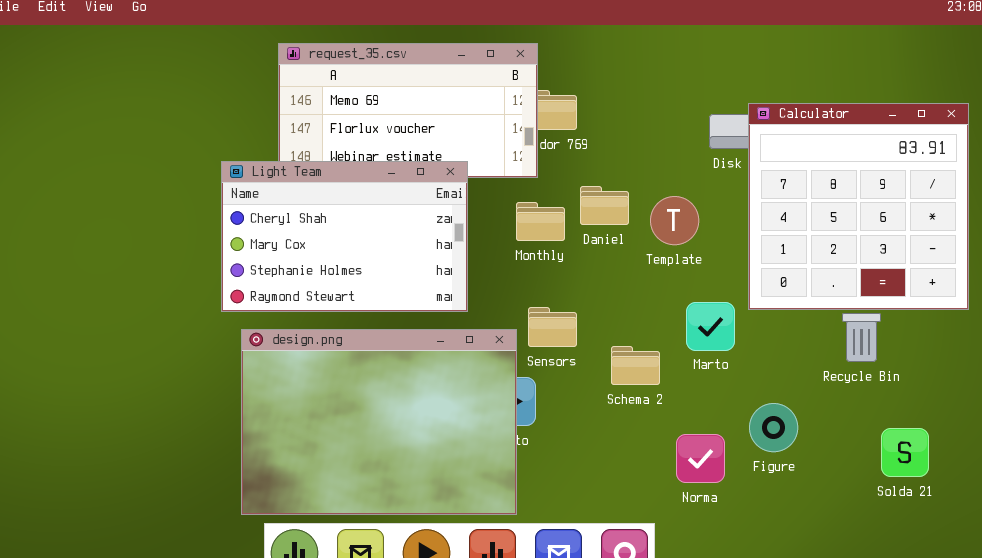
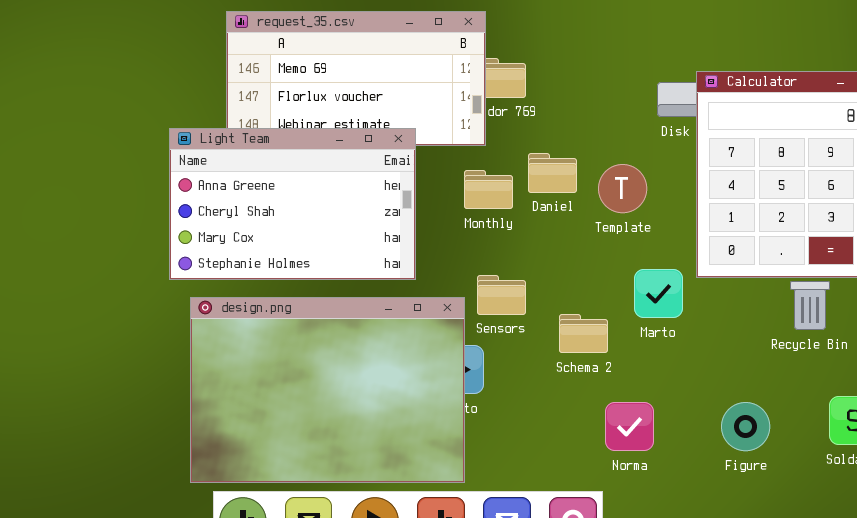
Light Team: [221,161,468,312] -> [169,128,416,280], scrolled up 1 row
Figure: [749,403,798,452] -> [721,402,770,451], moved
Norma: [676,434,725,483] -> [605,402,654,451], moved

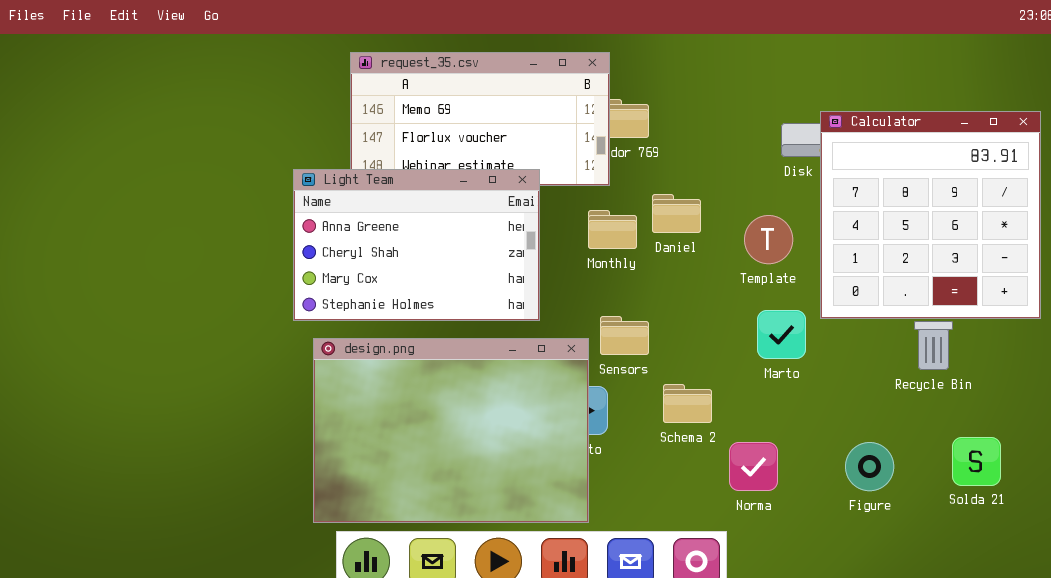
Template: [598,164,647,213] -> [744,215,793,264], moved
Schema 2: [559,314,608,353] -> [663,384,712,423], moved

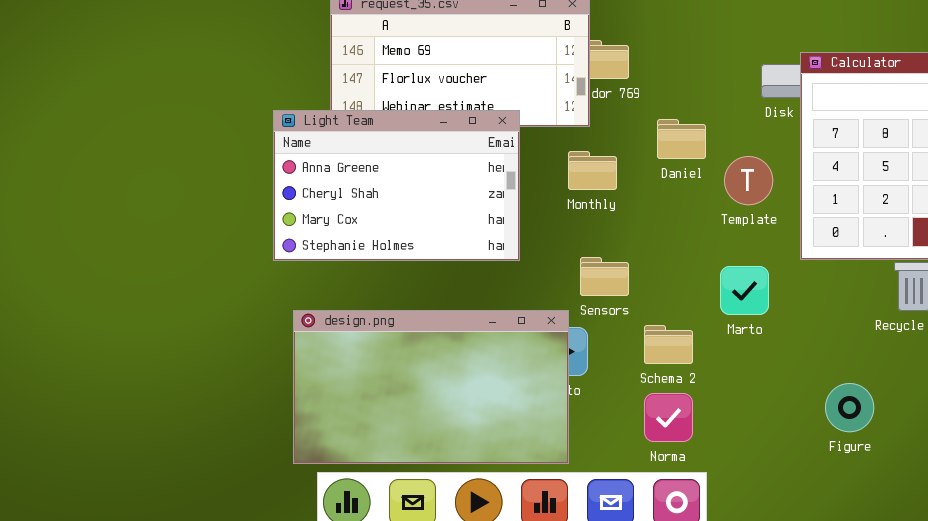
Daniel: [652,194,701,233] -> [657,119,706,159], moved
Marto: [757,310,806,359] -> [720,266,769,315], moved
design.png: [313,338,589,523] -> [293,310,569,464], resized
Norma: [729,442,778,491] -> [644,393,693,442], moved

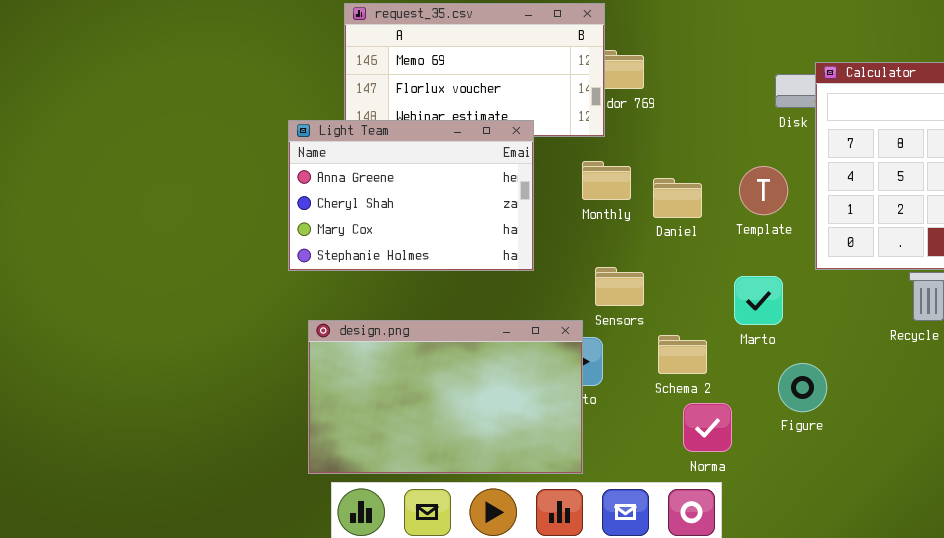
Daniel: [657,119,706,159] -> [653,178,702,218], moved
Figure: [825,383,874,432] -> [778,363,827,412], moved
Norma: [644,393,693,442] -> [683,403,732,452], moved

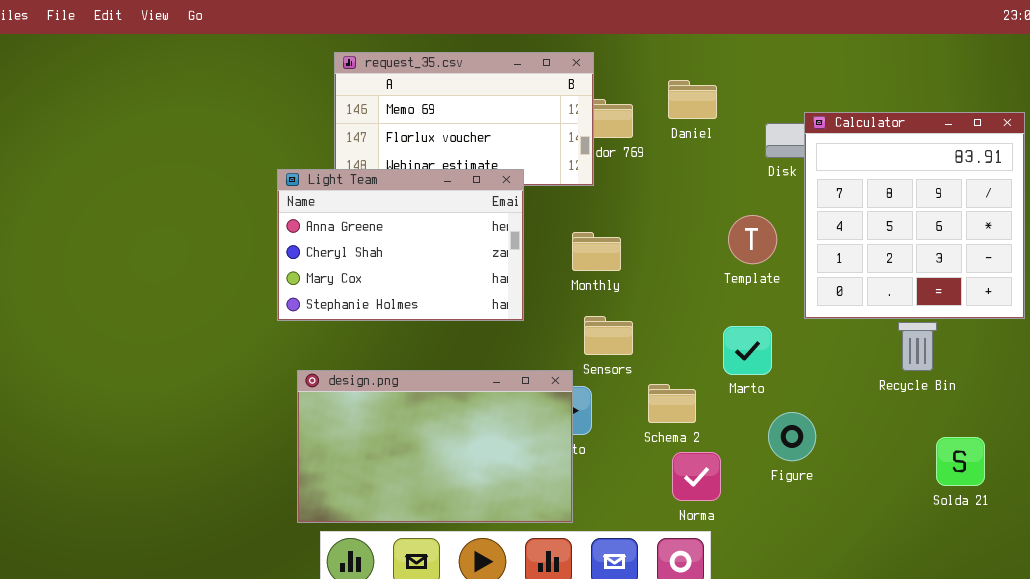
Monthly: [582,161,631,200] -> [572,232,621,271], moved
Daniel: [653,178,702,218] -> [668,80,717,119], moved

